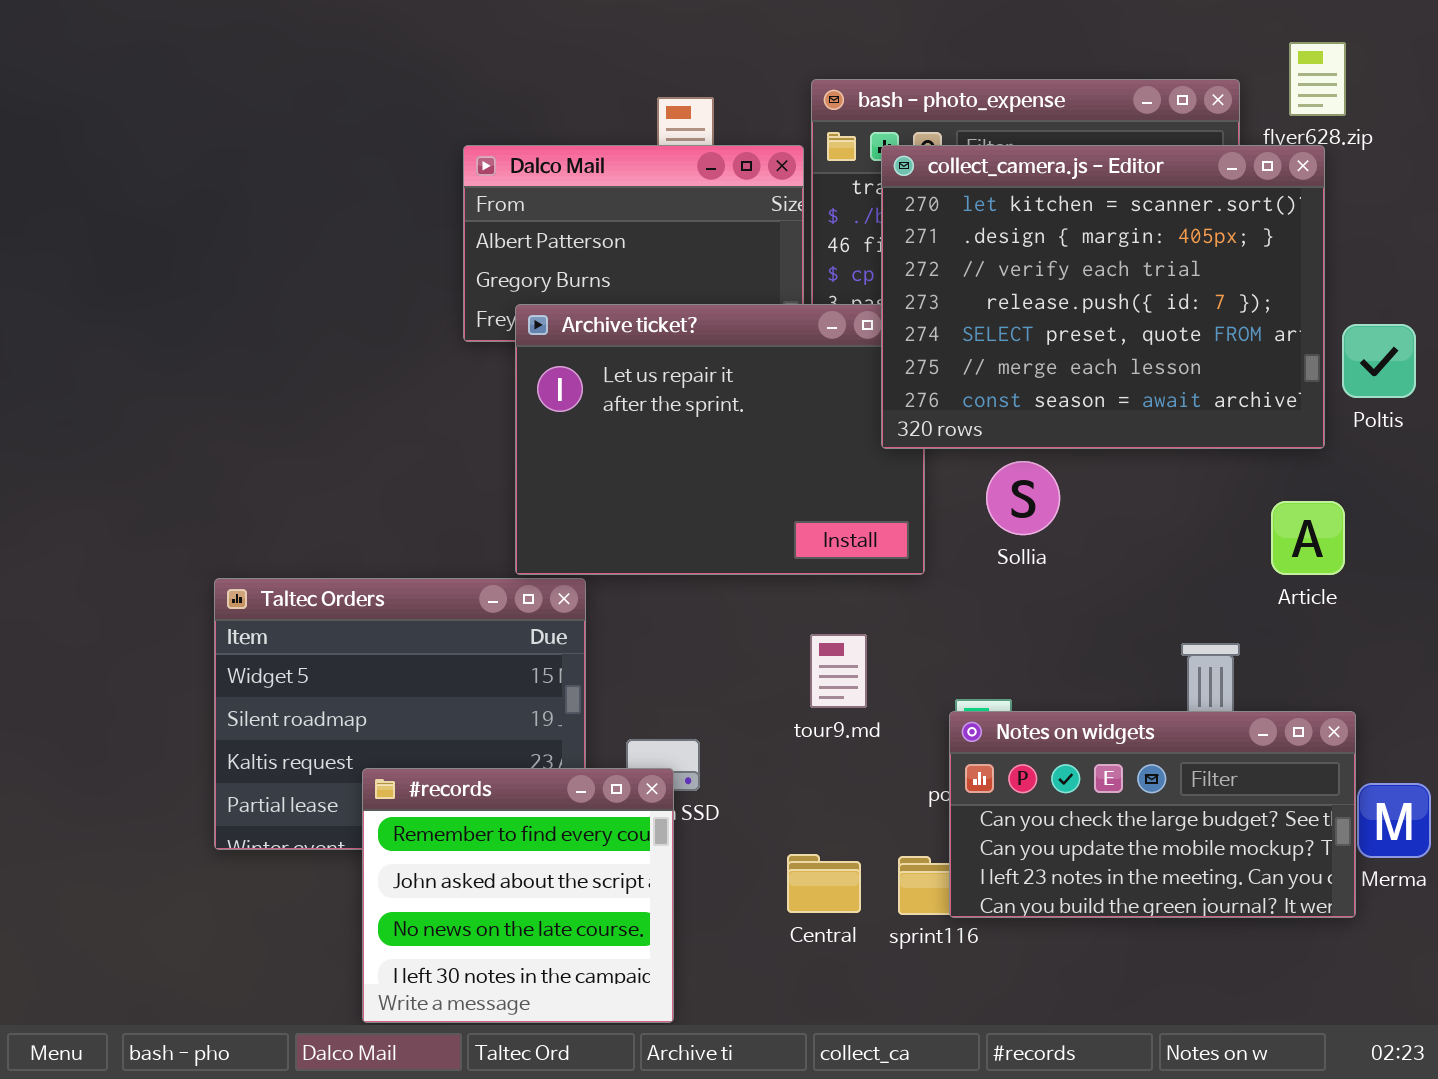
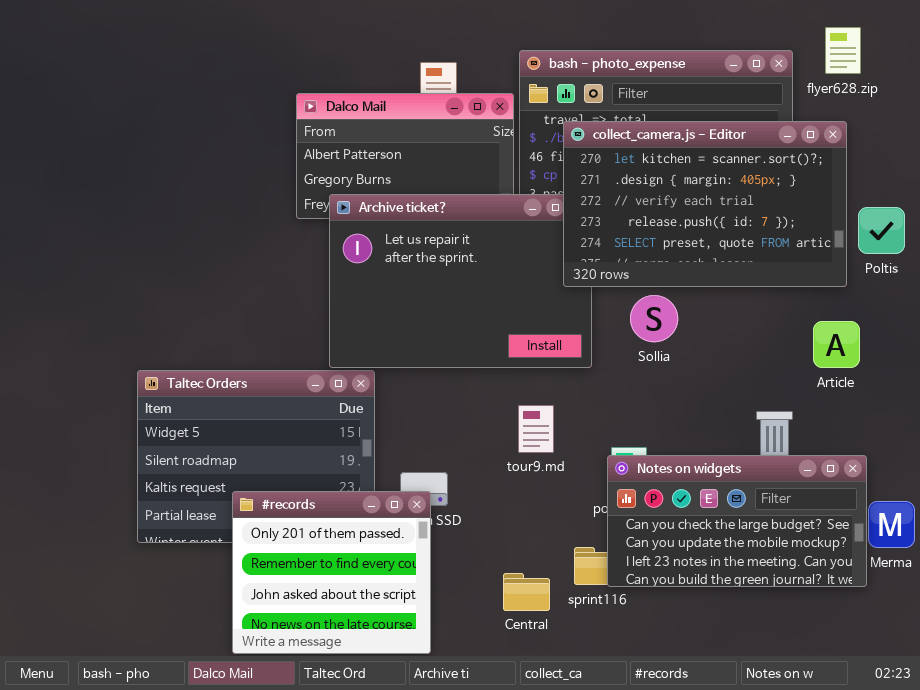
collect_camera.js - Editor: [881,145,1325,449] -> [563,121,847,287], resized
#records: [362,768,674,1023] -> [232,491,431,654], scrolled up 1 row
Central: [787,854,861,913] -> [503,573,550,611], moved

